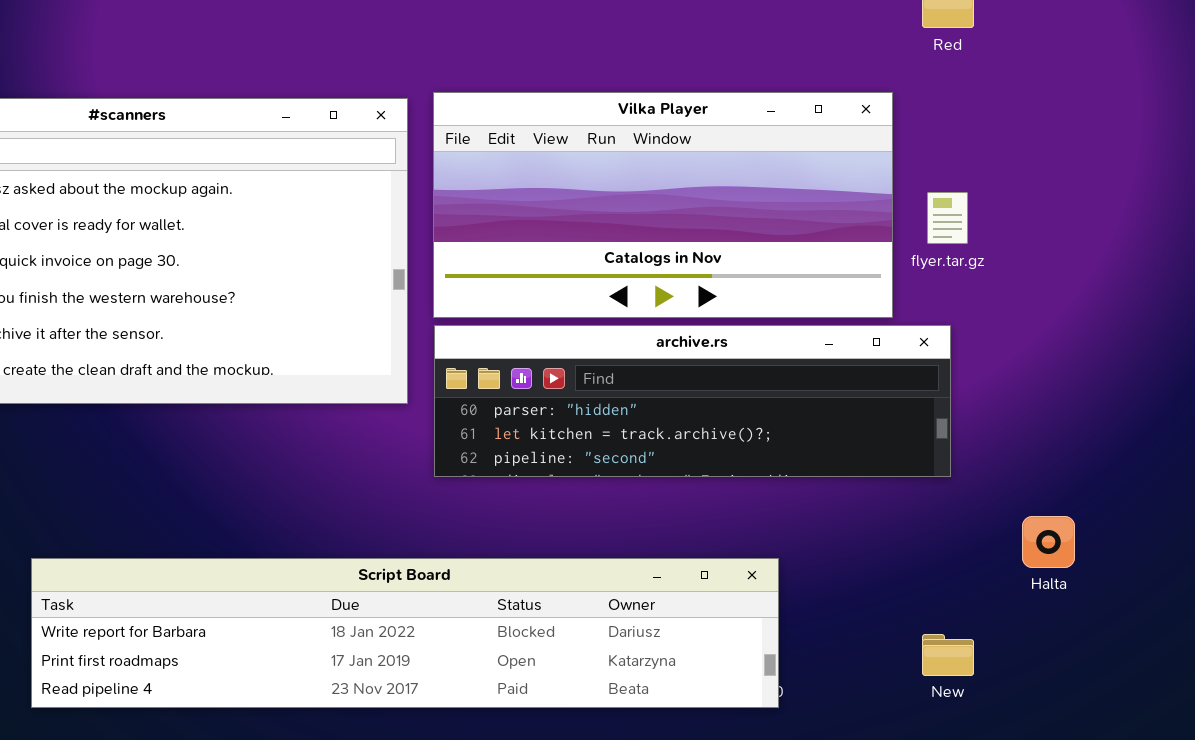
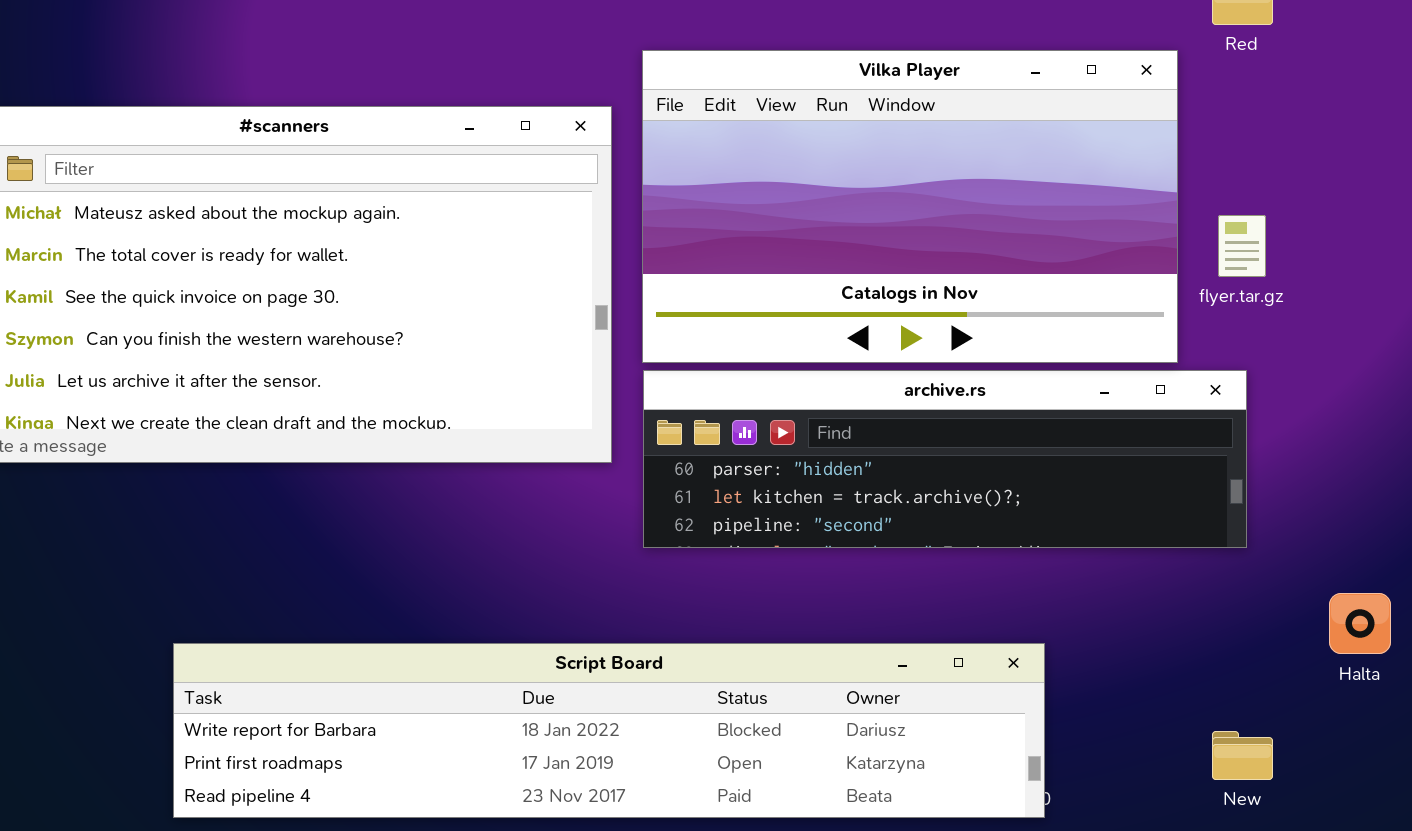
Vilka Player: [433,92,893,318] -> [642,50,1178,363], resized

